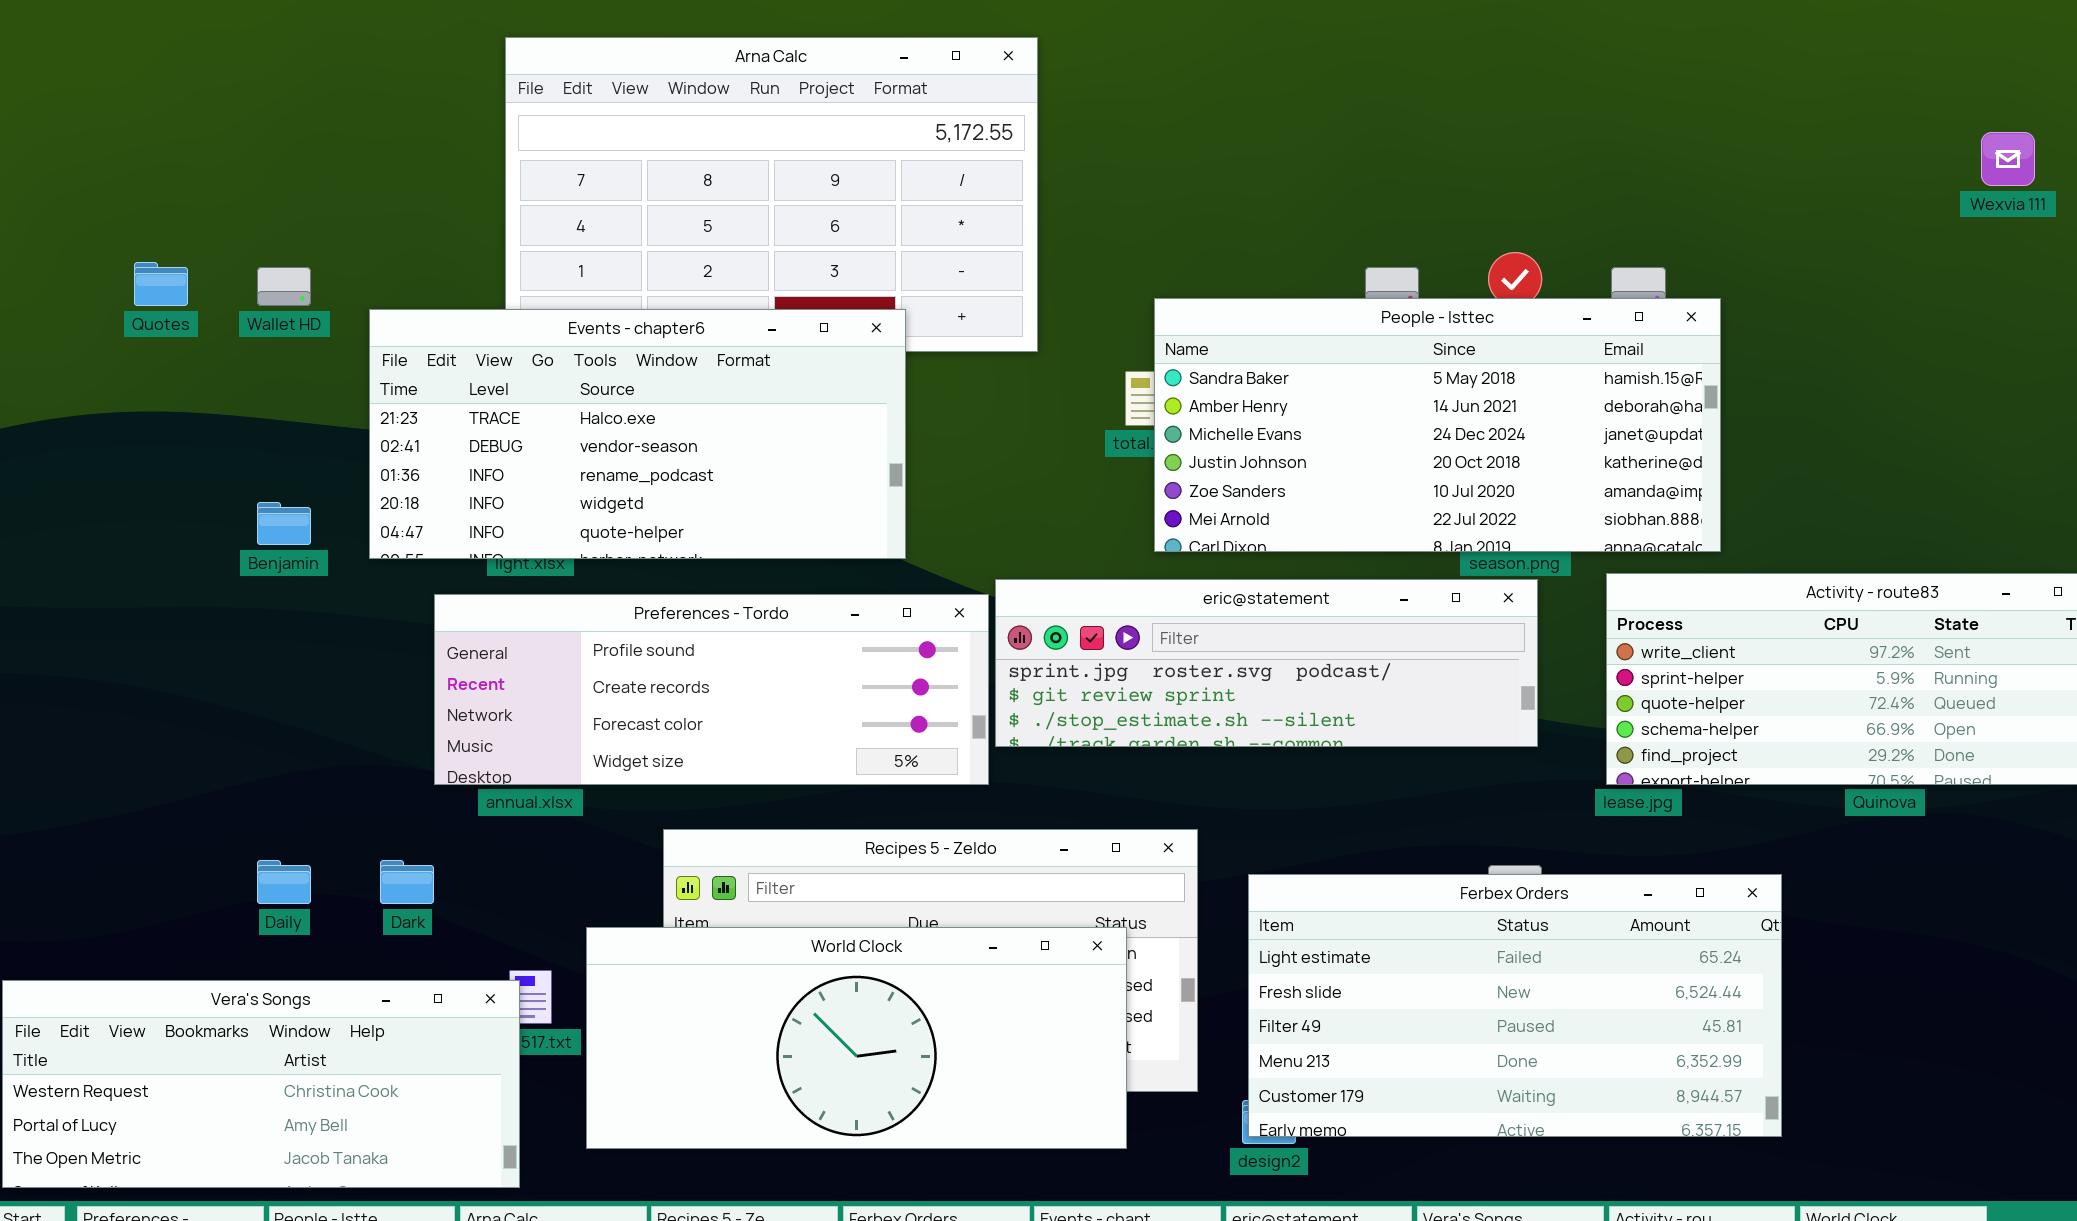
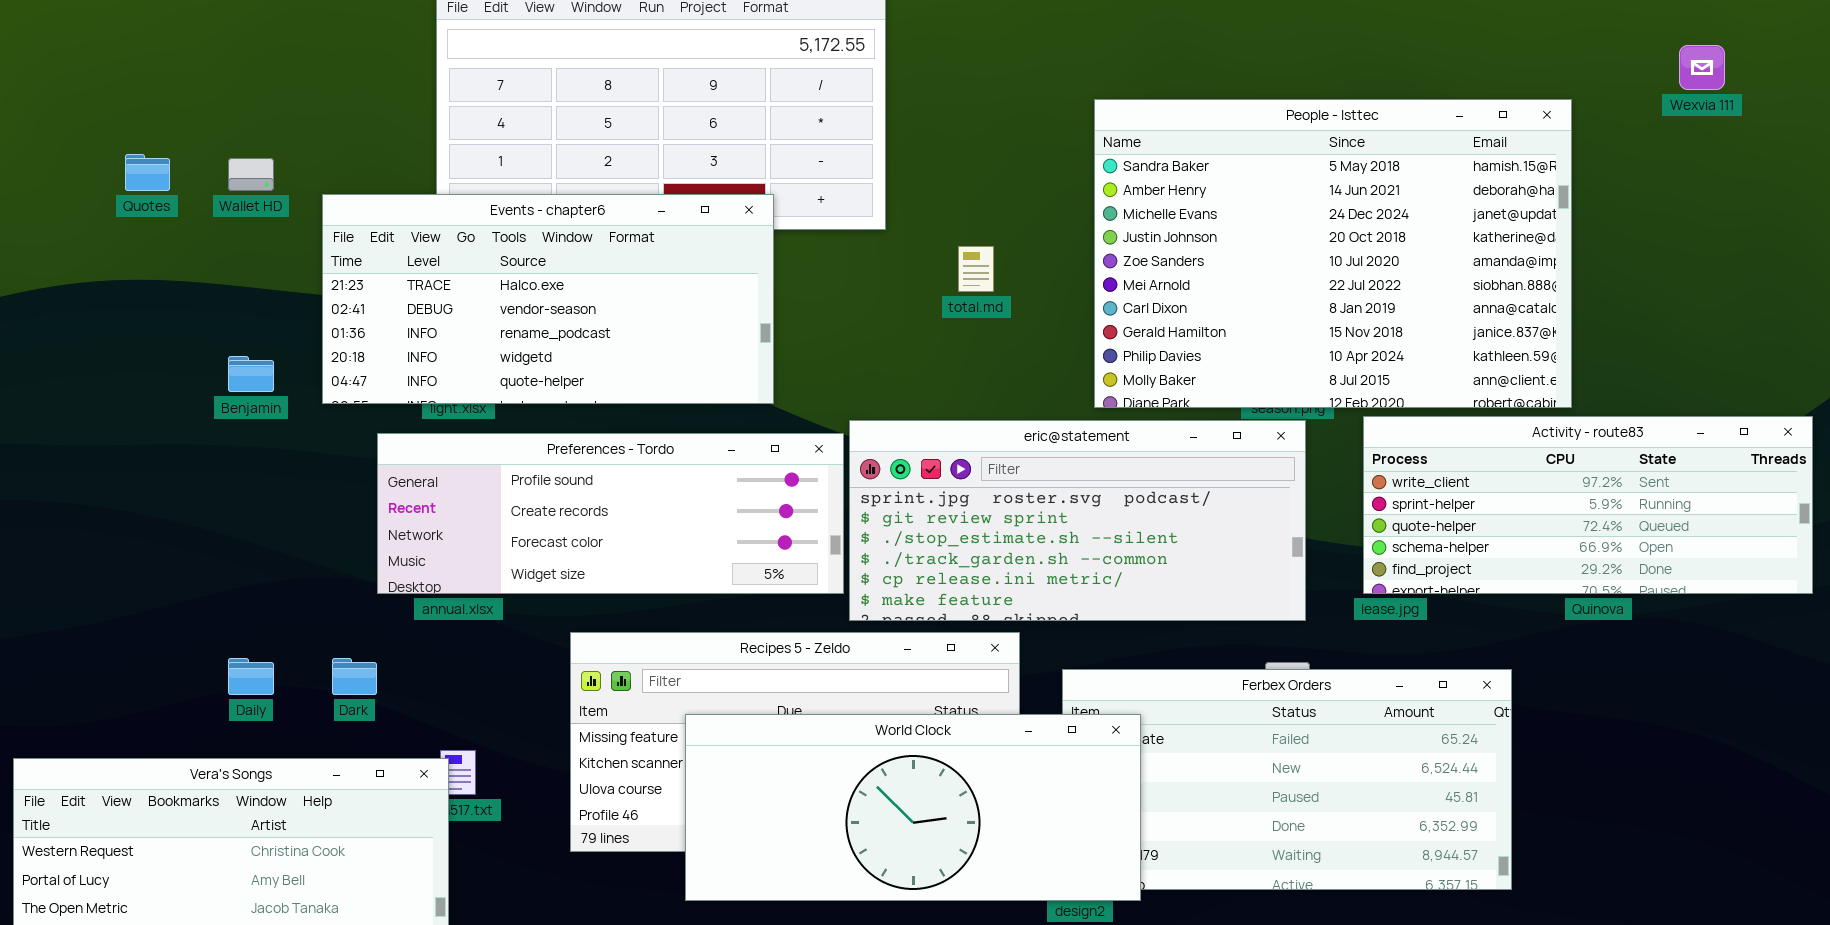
People - Isttec: [1154,298,1721,552] -> [1094,99,1572,408], moved, resized
eric@statement: [995,579,1538,747] -> [849,420,1306,621], resized
World Clock: [586,927,1127,1149] -> [685,714,1141,901], moved

